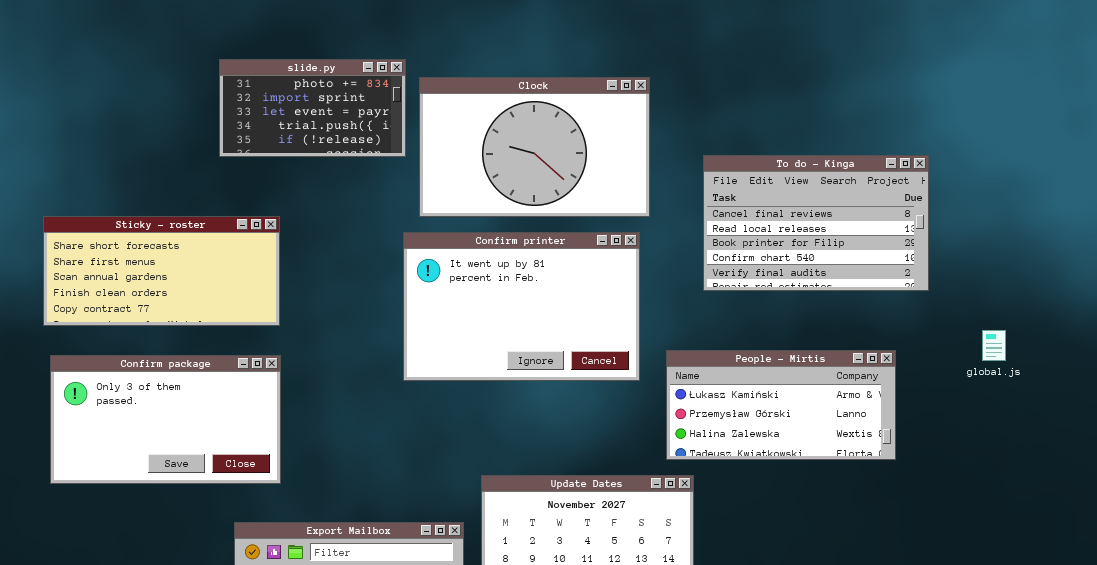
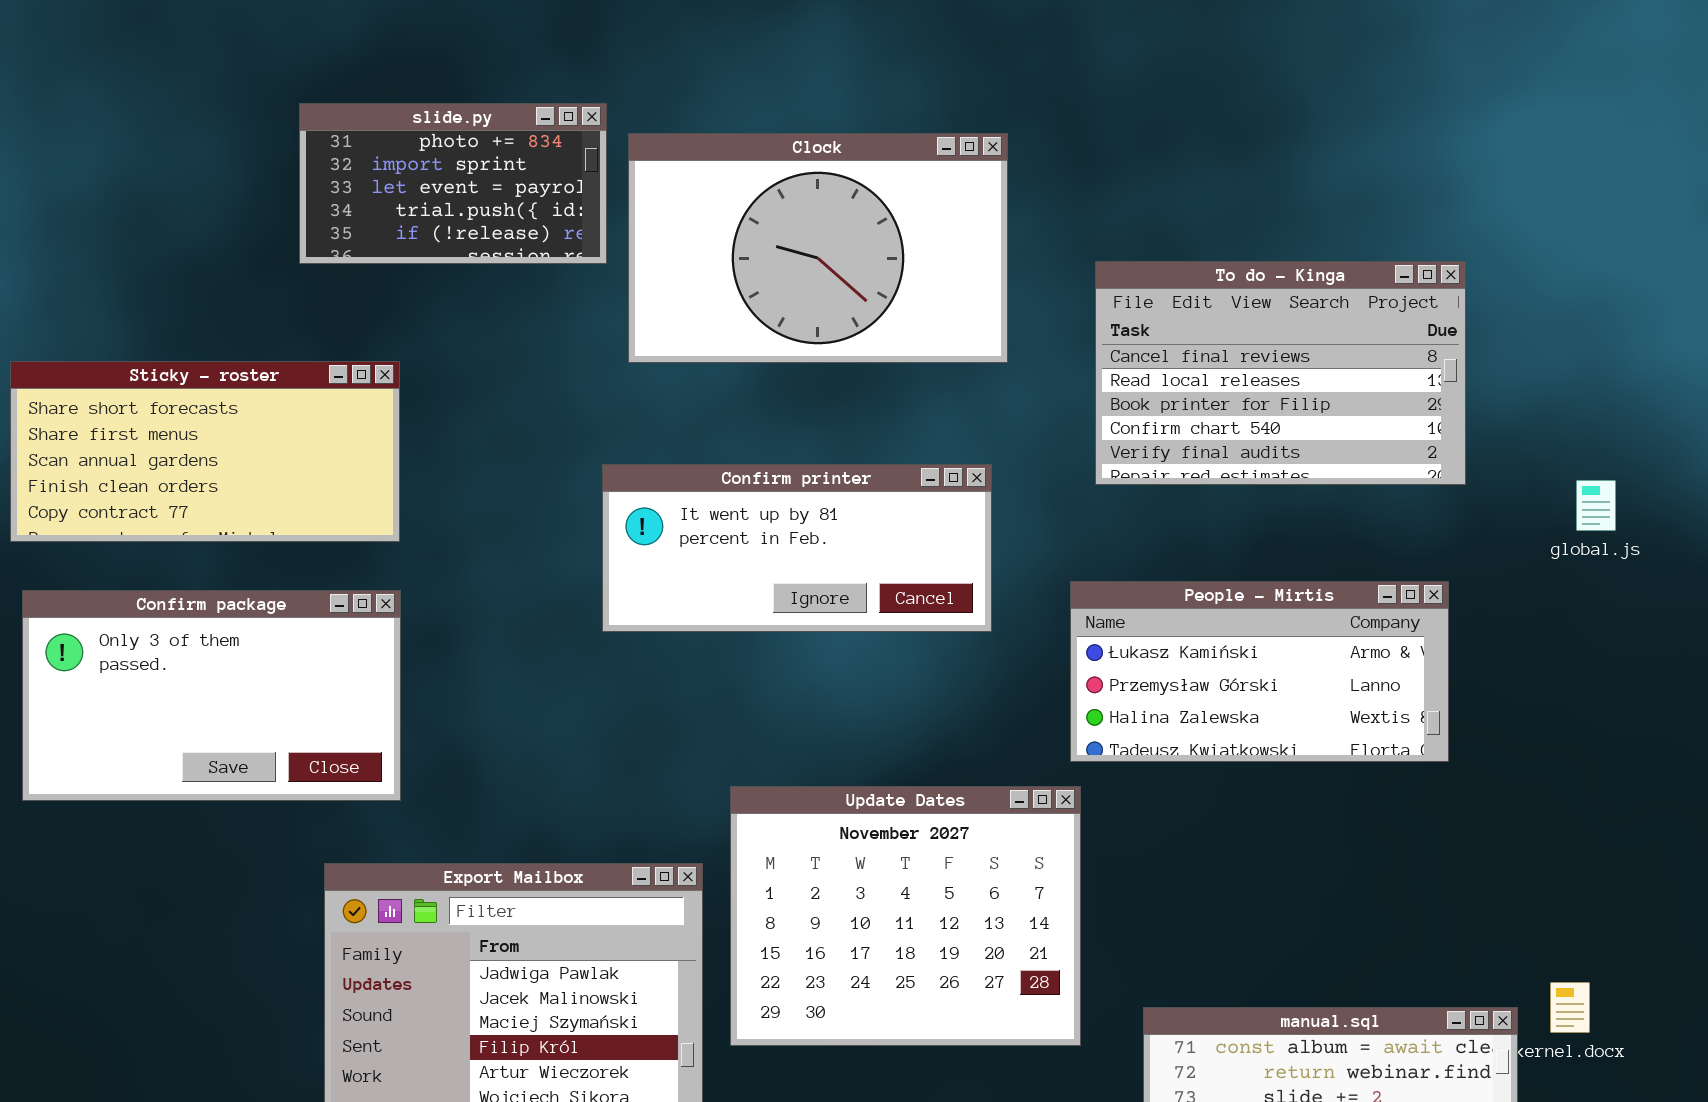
Confirm printer: [403,232,640,381] -> [602,464,992,632], resized
global.js: [982,330,1006,361] -> [1576,480,1616,531], moved
People - Mirtis: [666,350,896,460] -> [1070,581,1449,762], moved

